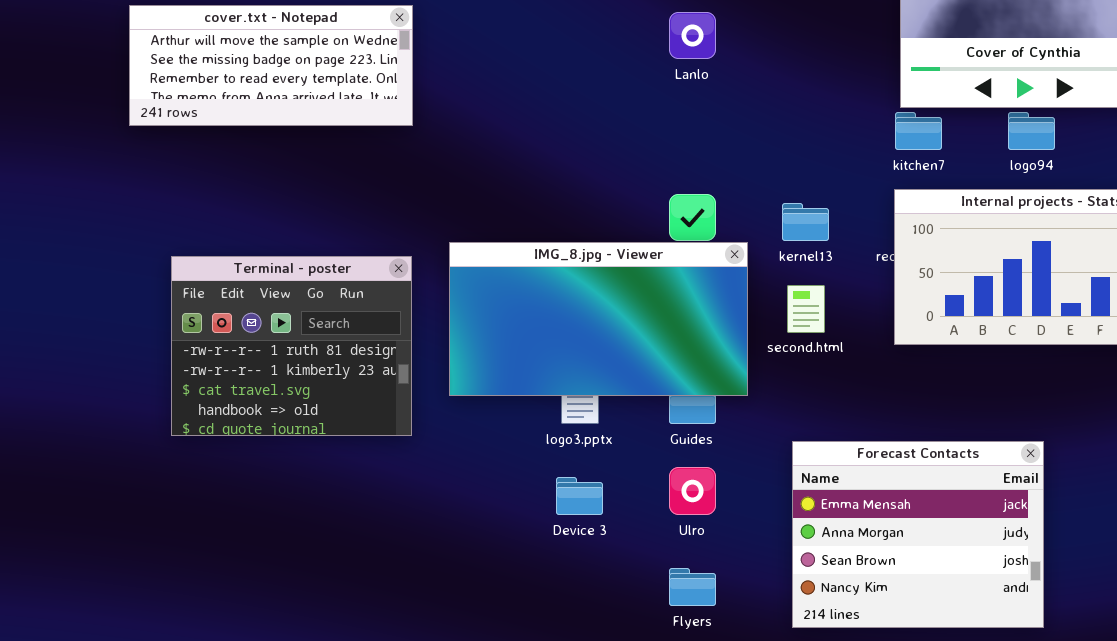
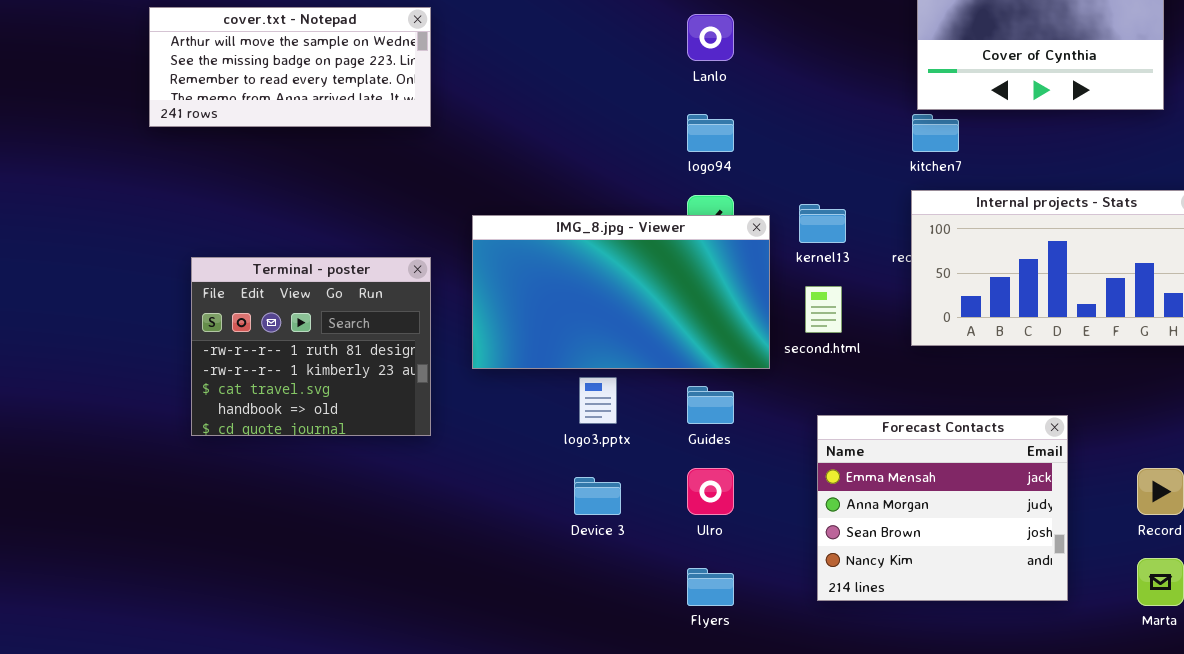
logo94: [1008,112,1055,150] -> [687,114,734,152], moved
IMG_8.jpg - Viewer: [449,242,748,396] -> [472,215,770,369], moved
Forecast Contacts: [792,441,1044,628] -> [817,415,1068,601], moved

